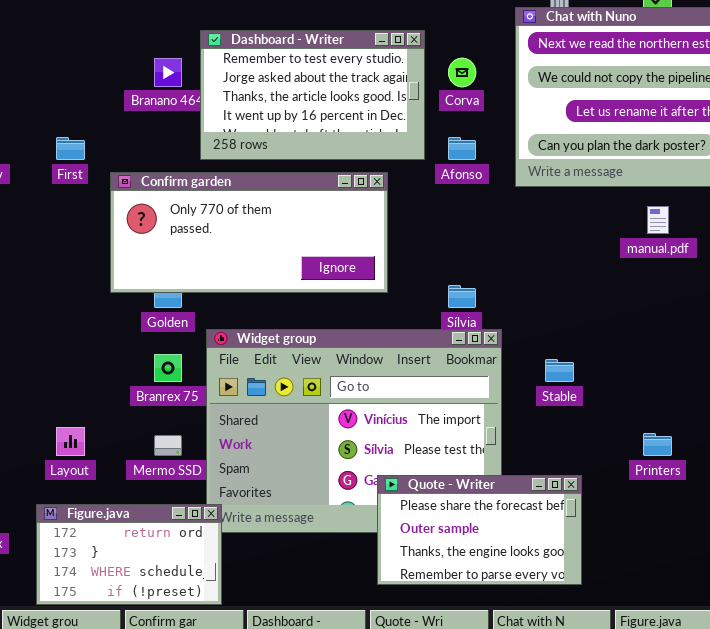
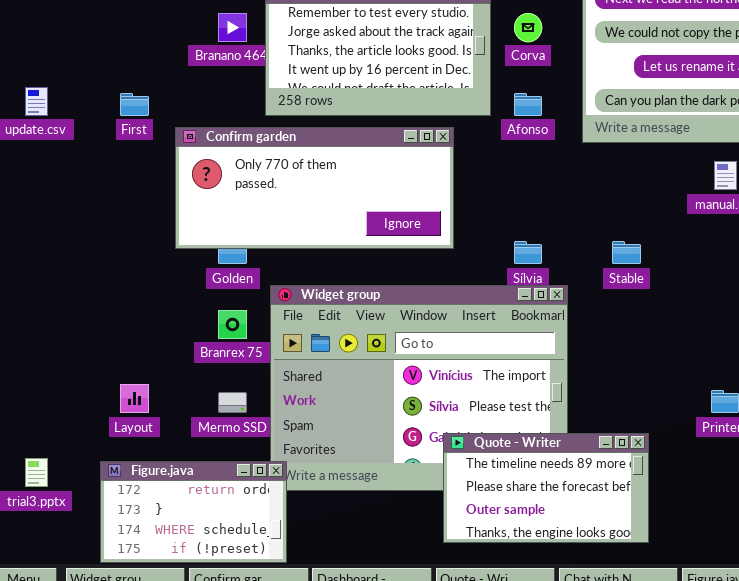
Stable: [545,359,574,382] -> [612,241,641,264], moved
Quote - Writer: [377,475,582,585] -> [443,433,649,543], scrolled up 1 row

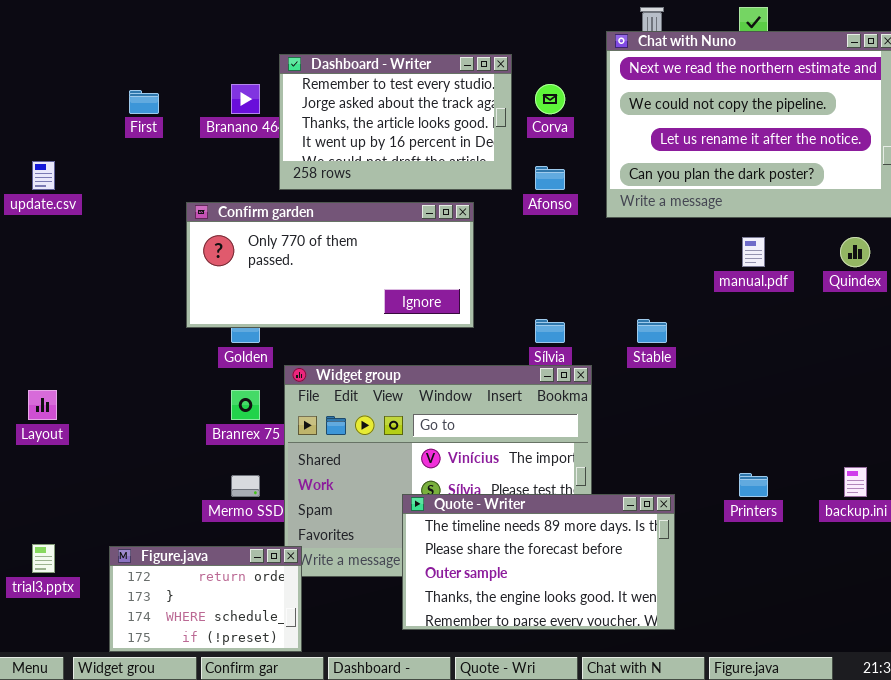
First: [120,93,149,116] -> [129,90,159,114], moved
Layout: [120,384,149,413] -> [28,390,57,420], moved
Quote - Writer: [443,433,649,543] -> [402,494,675,630], resized

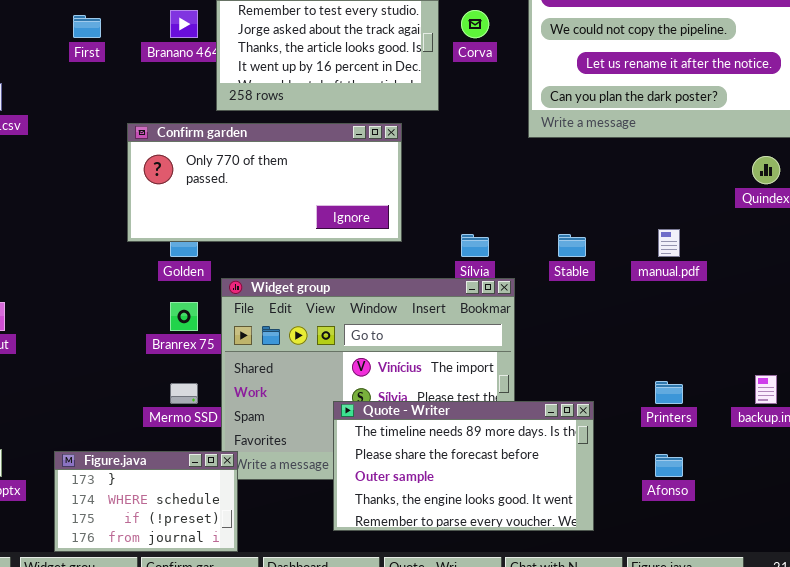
Afonso: [535,166,565,190] -> [655,454,683,477], moved
manual.pdf: [742,237,765,267] -> [658,229,680,257], moved
Figure.java: [109,546,302,652] -> [54,451,238,552], scrolled down 1 row

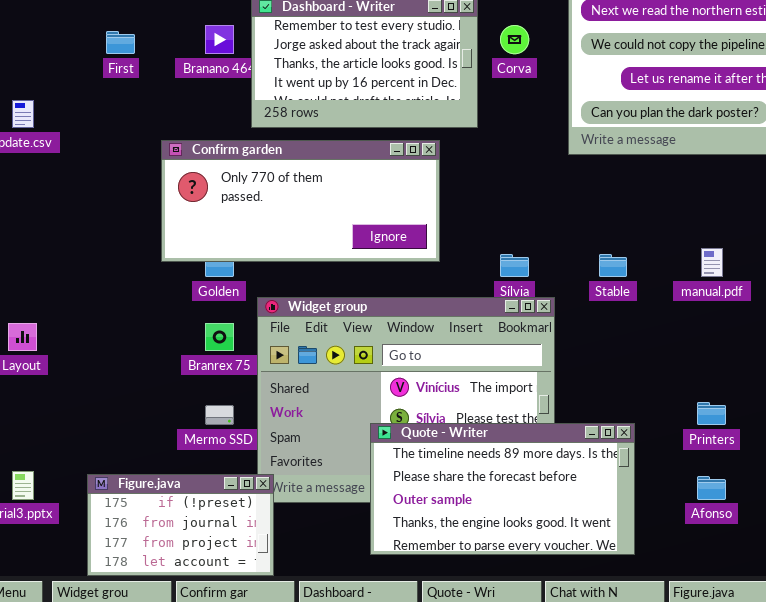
Figure.java: [54,451,238,552] -> [87,474,274,576], scrolled down 2 rows

